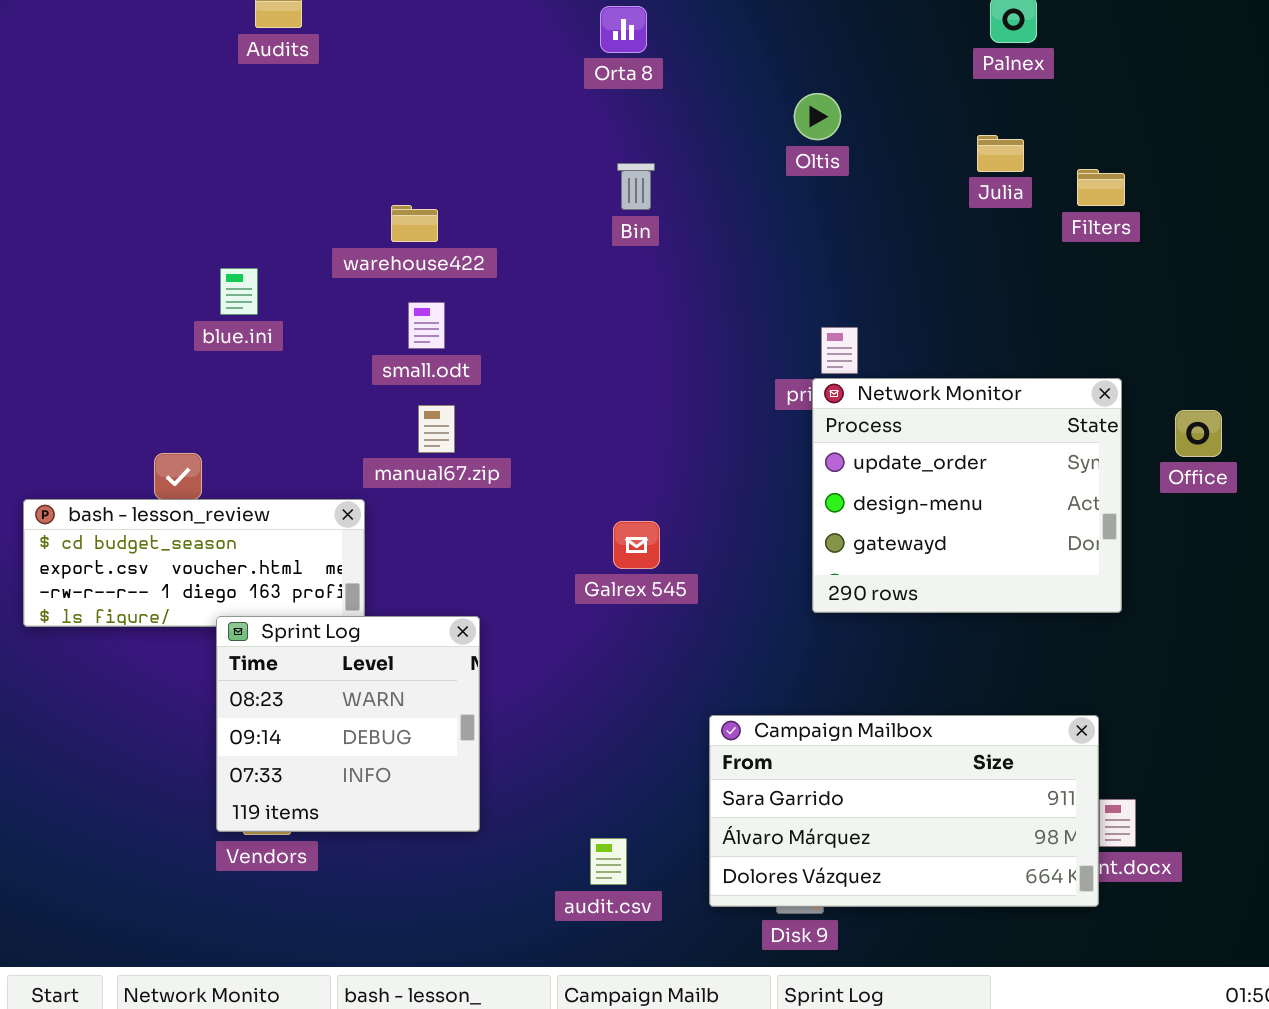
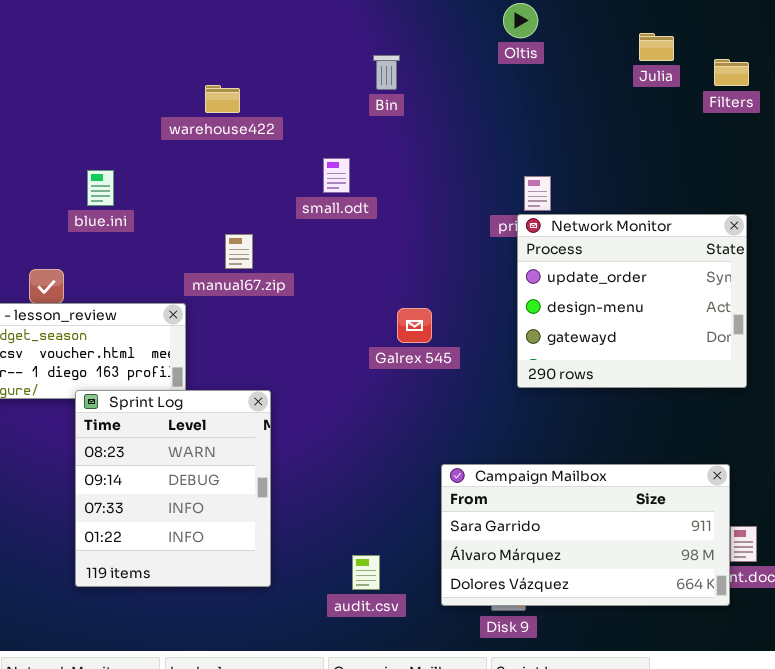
blue.ini: [220,268,258,315] -> [87,170,114,206], moved
small.odt: [408,302,445,349] -> [323,158,350,193], moved
Galrex 545: [613,521,660,569] -> [397,308,432,343], moved
Sprint Log: [216,616,480,832] -> [75,390,271,587], resized

